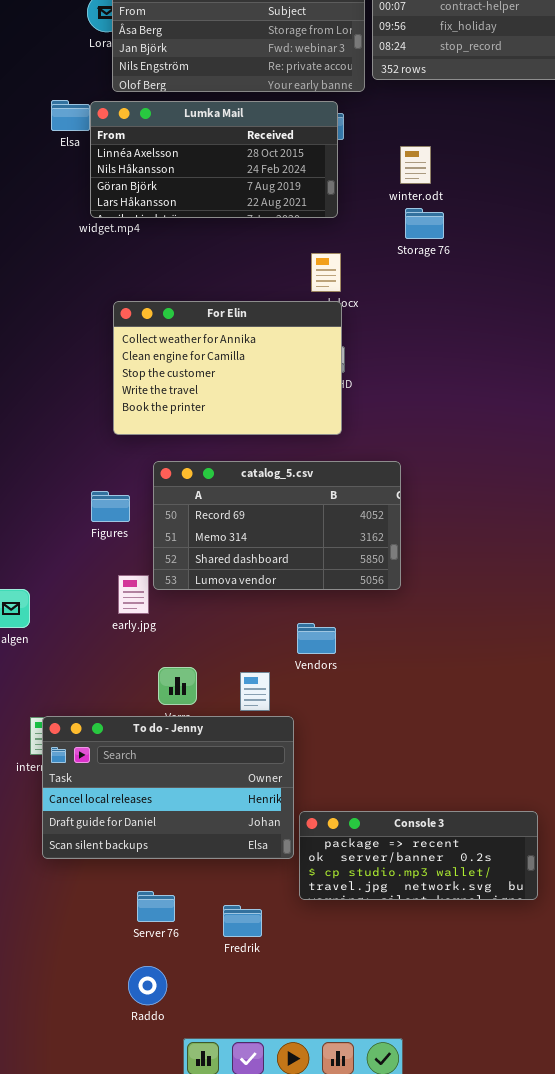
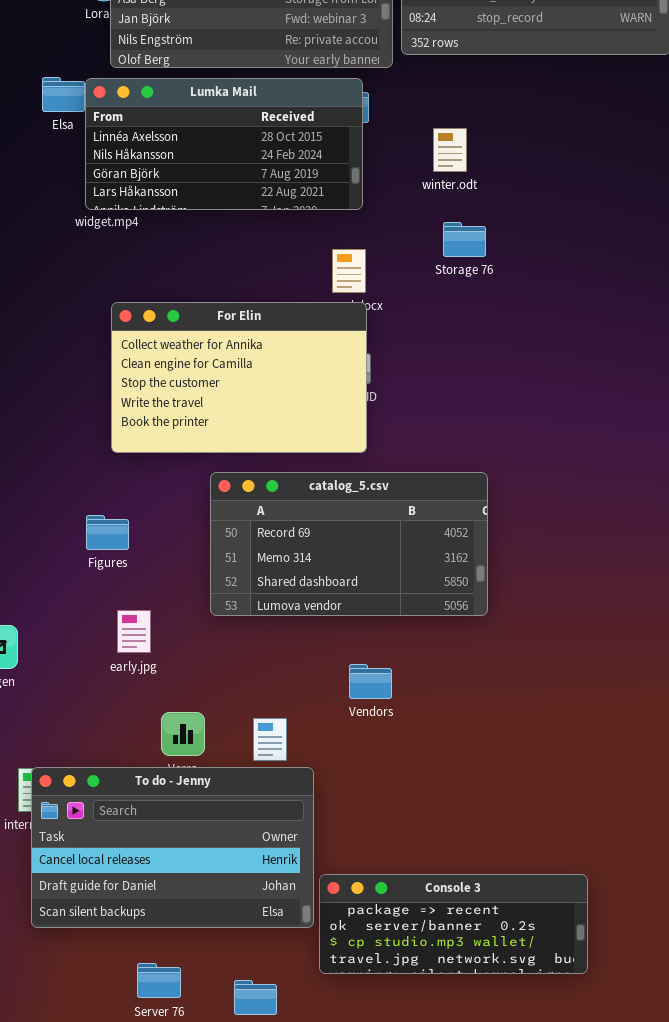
Storage 76: [405,208,444,239] -> [443,222,486,257], moved
catalog_5.csv: [153,461,401,590] -> [210,472,488,616], moved
Vendors: [297,623,336,654] -> [349,664,392,699], moved

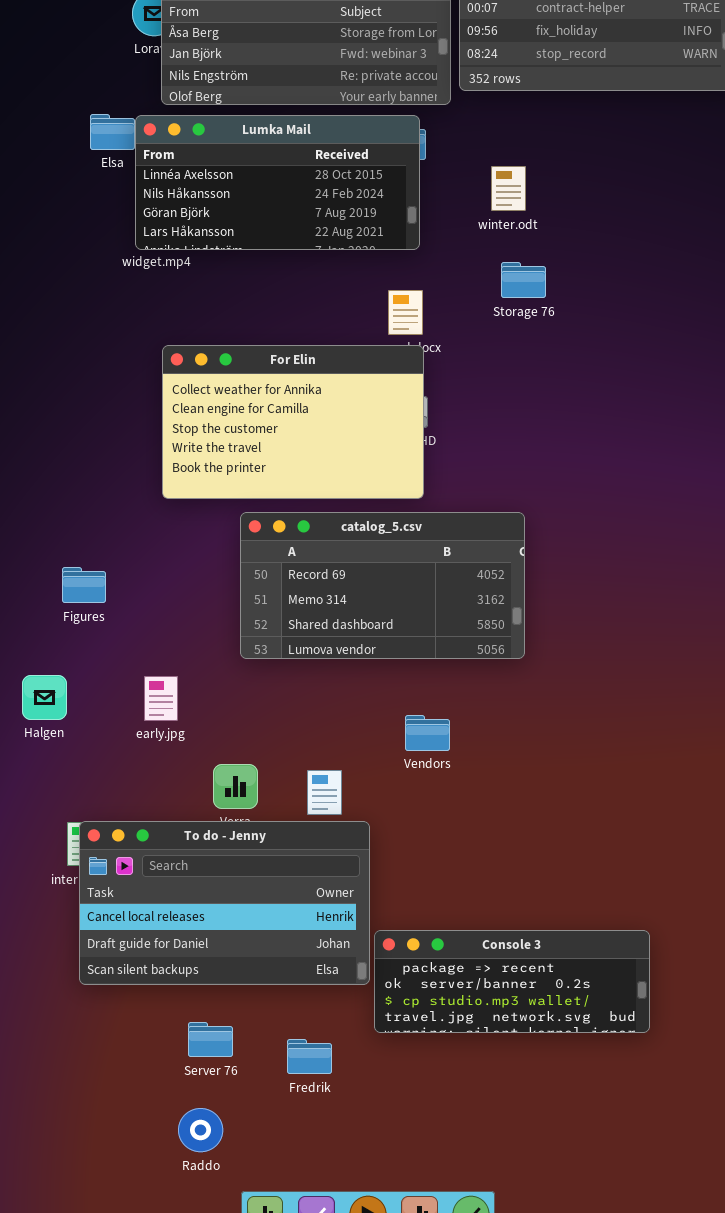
catalog_5.csv: [210,472,488,616] -> [240,512,525,659], moved
Figures: [86,515,129,550] -> [62,567,106,603], moved
early.jpg: [117,610,151,653] -> [144,676,178,721], moved

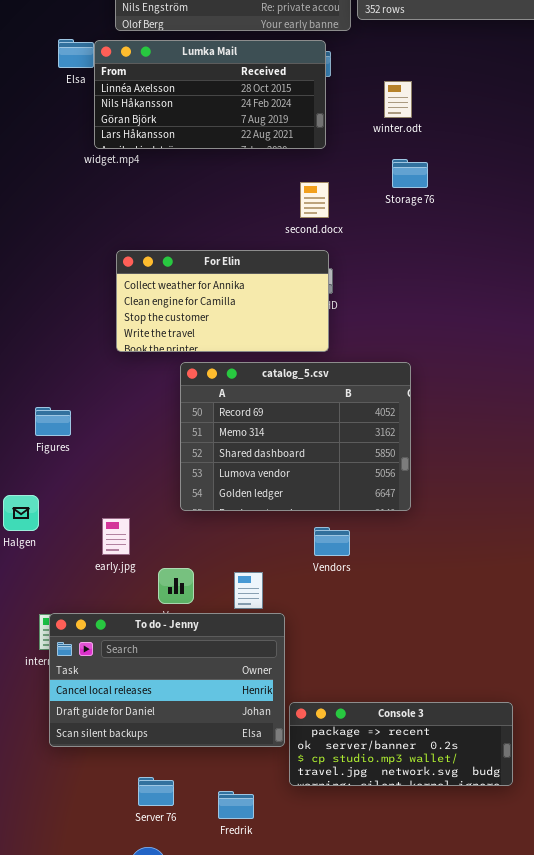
For Elin: [162,345,424,499] -> [116,250,329,352], resized
catalog_5.csv: [240,512,525,659] -> [180,362,411,511], resized
early.jpg: [144,676,178,721] -> [102,518,130,555], moved

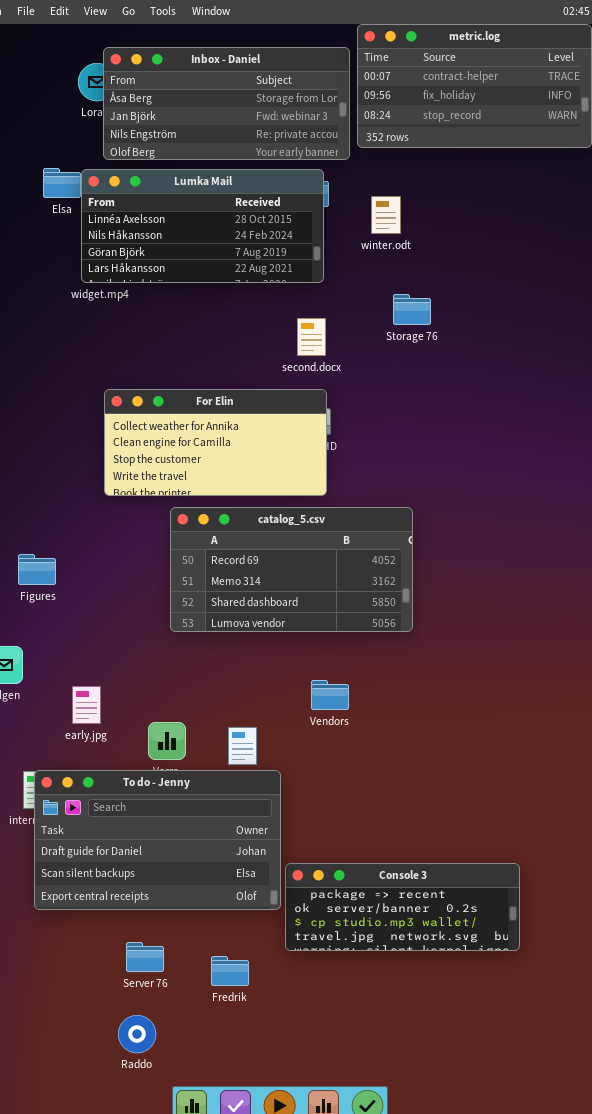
winter.odt: [384,81,412,118] -> [371,196,401,234], moved
catalog_5.csv: [180,362,411,511] -> [170,507,413,632], resized
early.jpg: [102,518,130,555] -> [72,686,101,724], moved
To do - Jenny: [49,613,285,747] -> [34,770,281,910], scrolled down 1 row

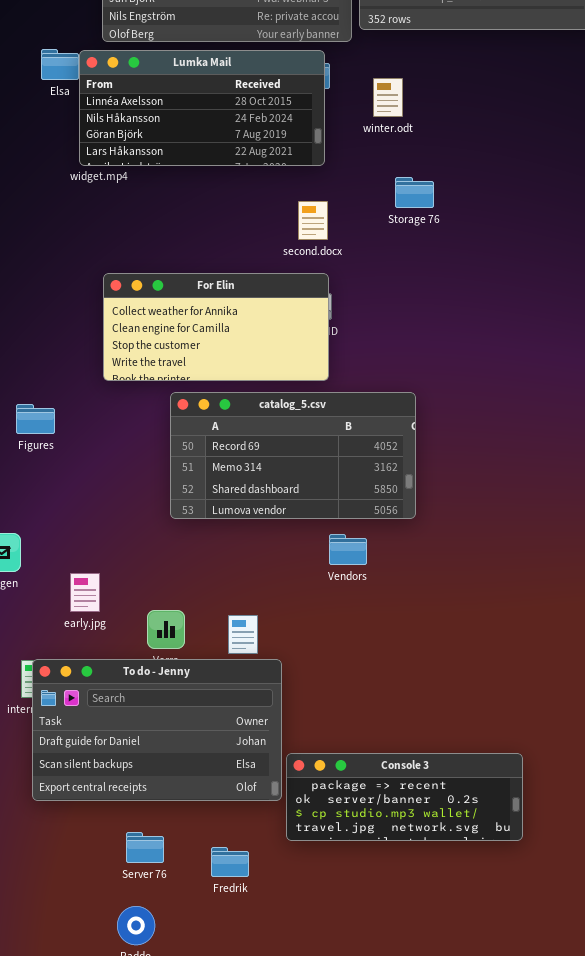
Figures: [18,554,56,585] -> [16,404,55,434], moved
Vendors: [311,680,349,710] -> [329,534,367,565], moved

